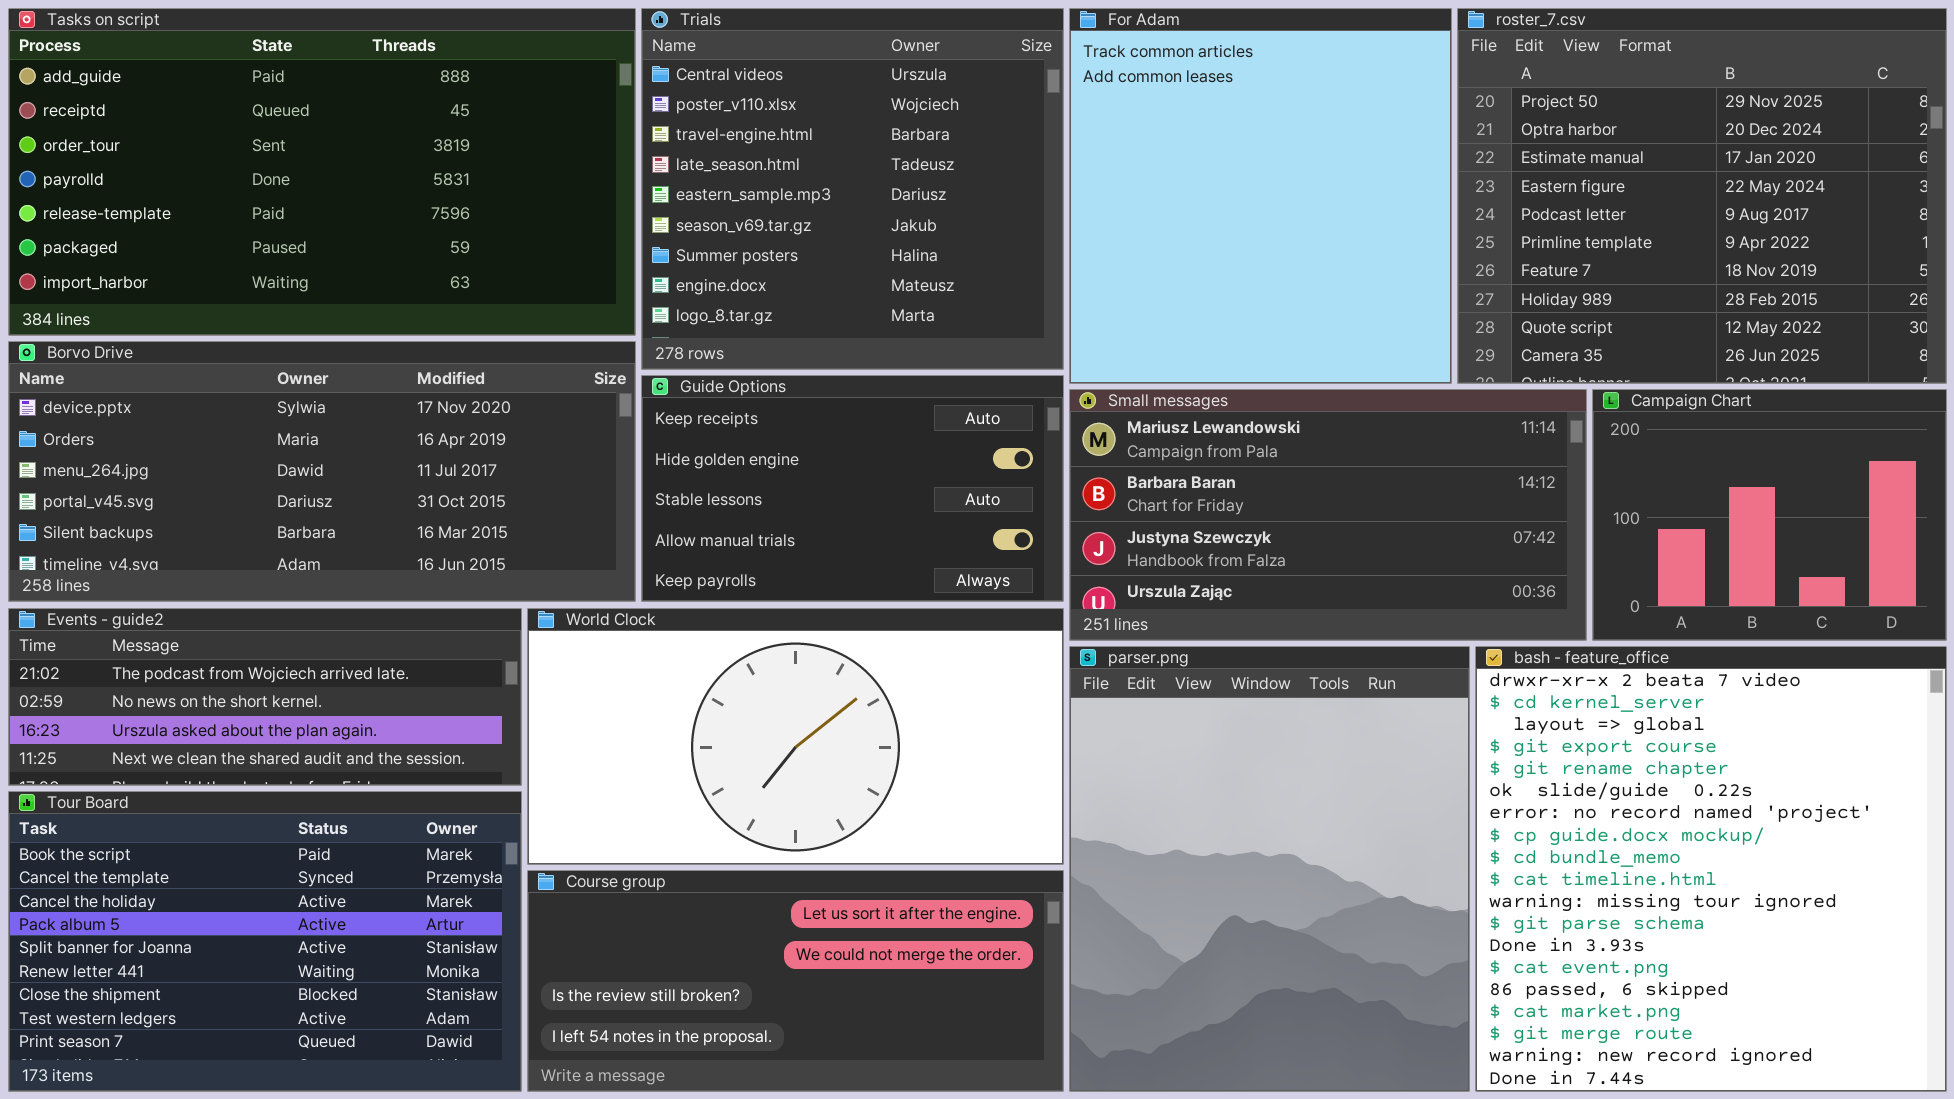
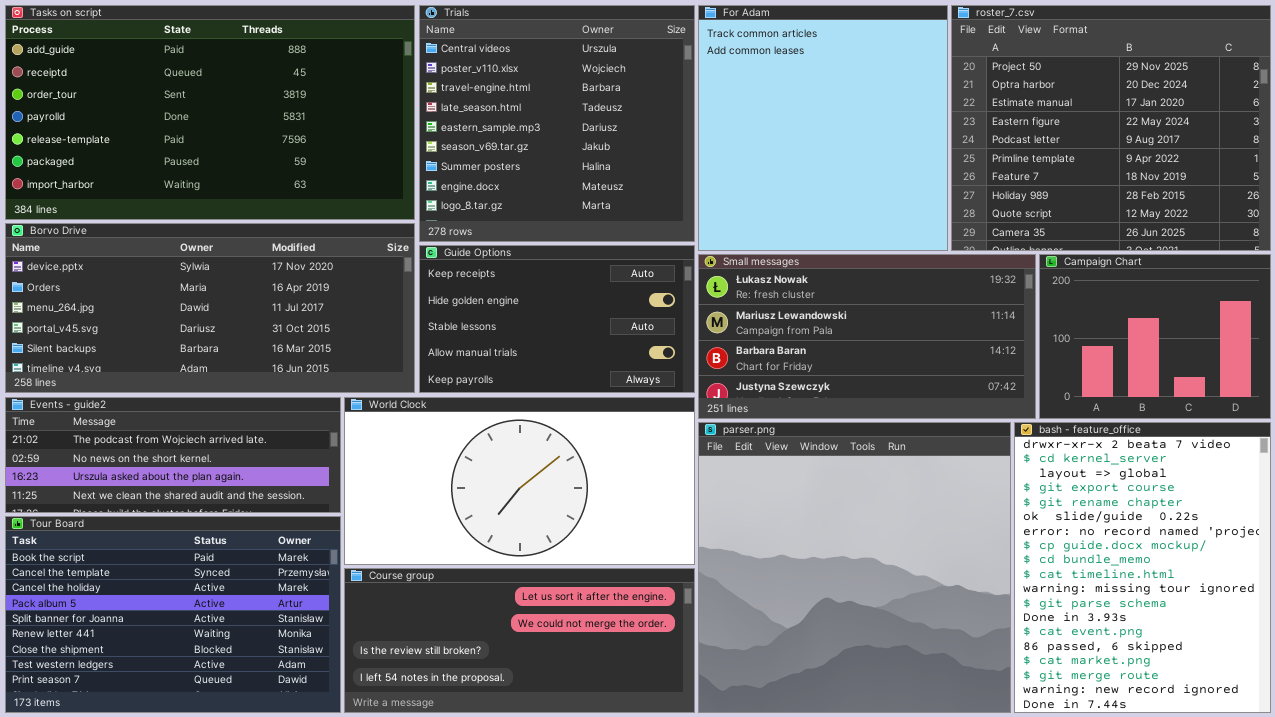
Small messages: [1069,389,1587,641] -> [698,254,1036,419], scrolled up 1 row
parser.png: [1069,646,1470,1092] -> [698,422,1011,713], resized
bash - feature_office: [1475,646,1947,1092] -> [1014,422,1271,713], resized

